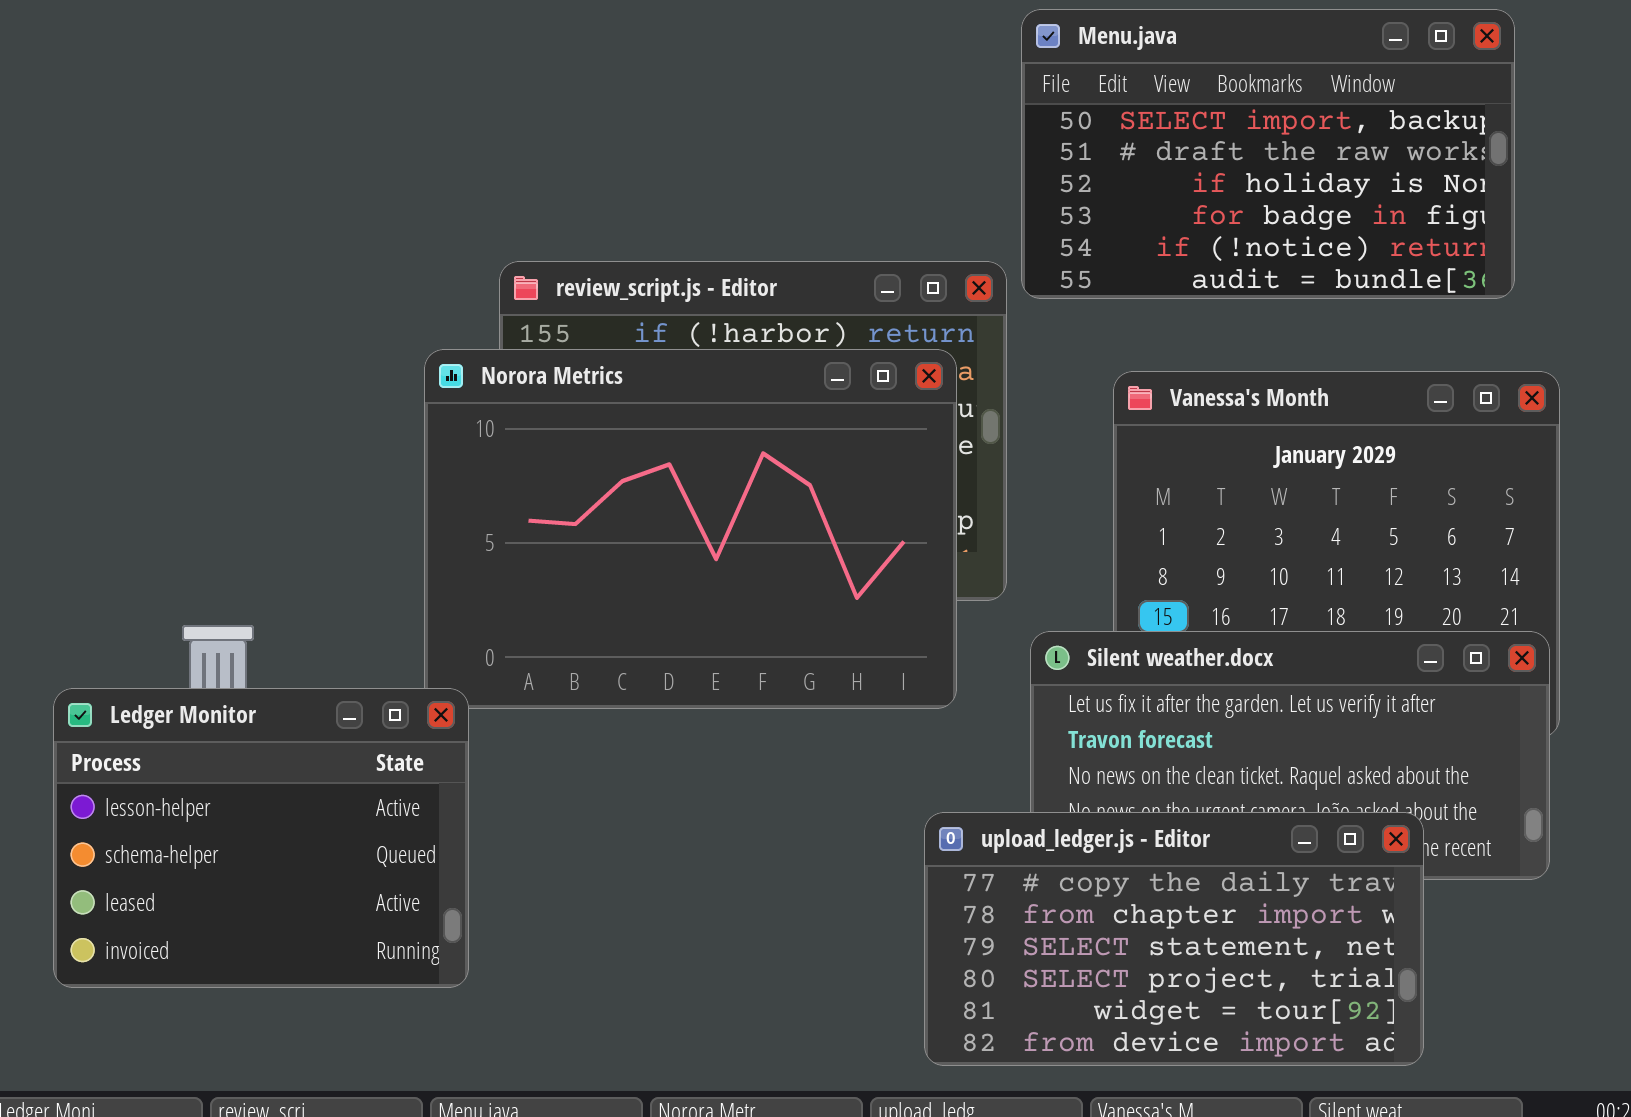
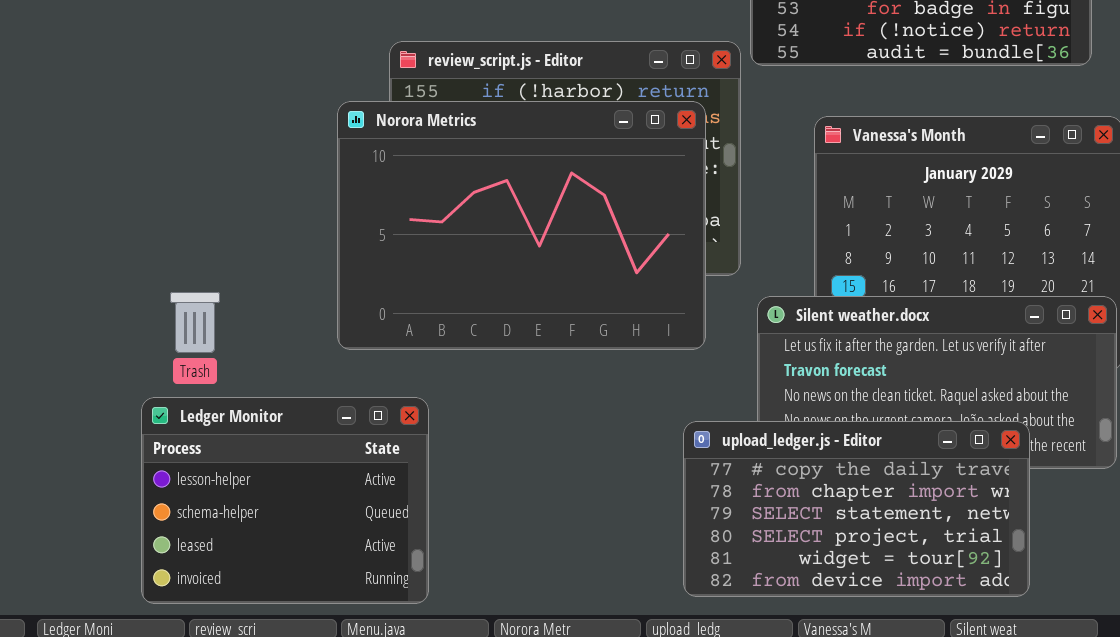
Ledger Monitor: [53,688,469,988] -> [141,397,429,604], moved

